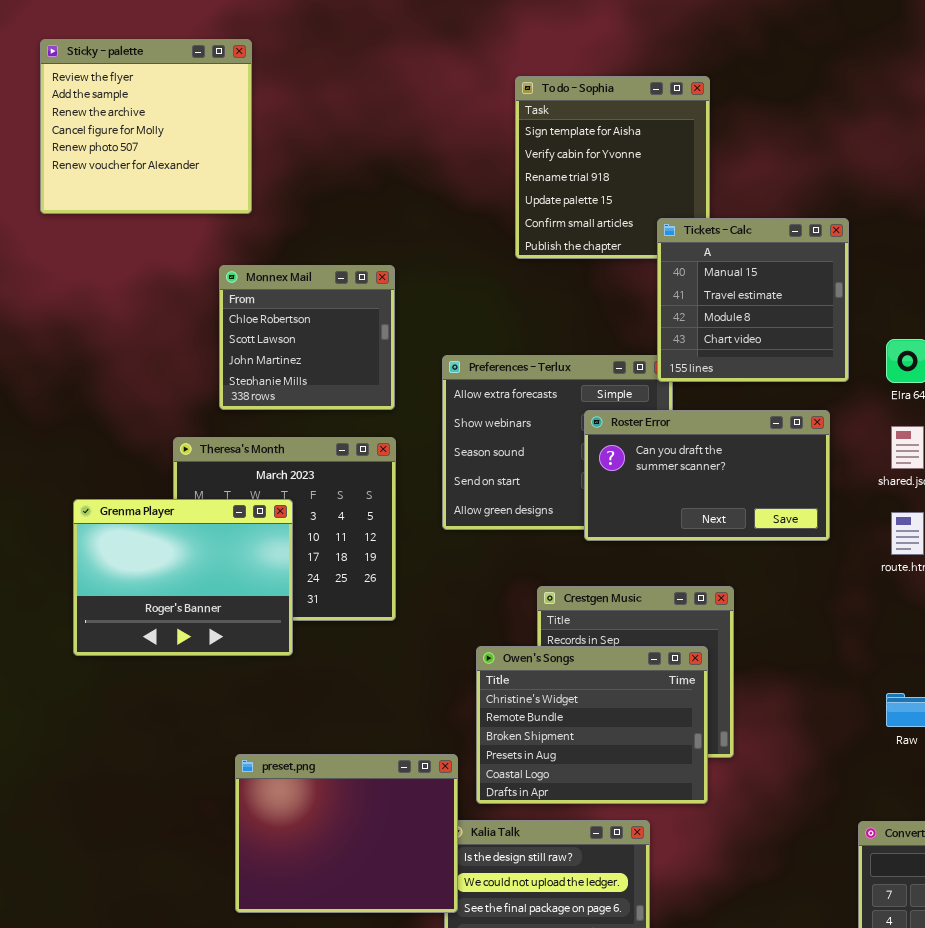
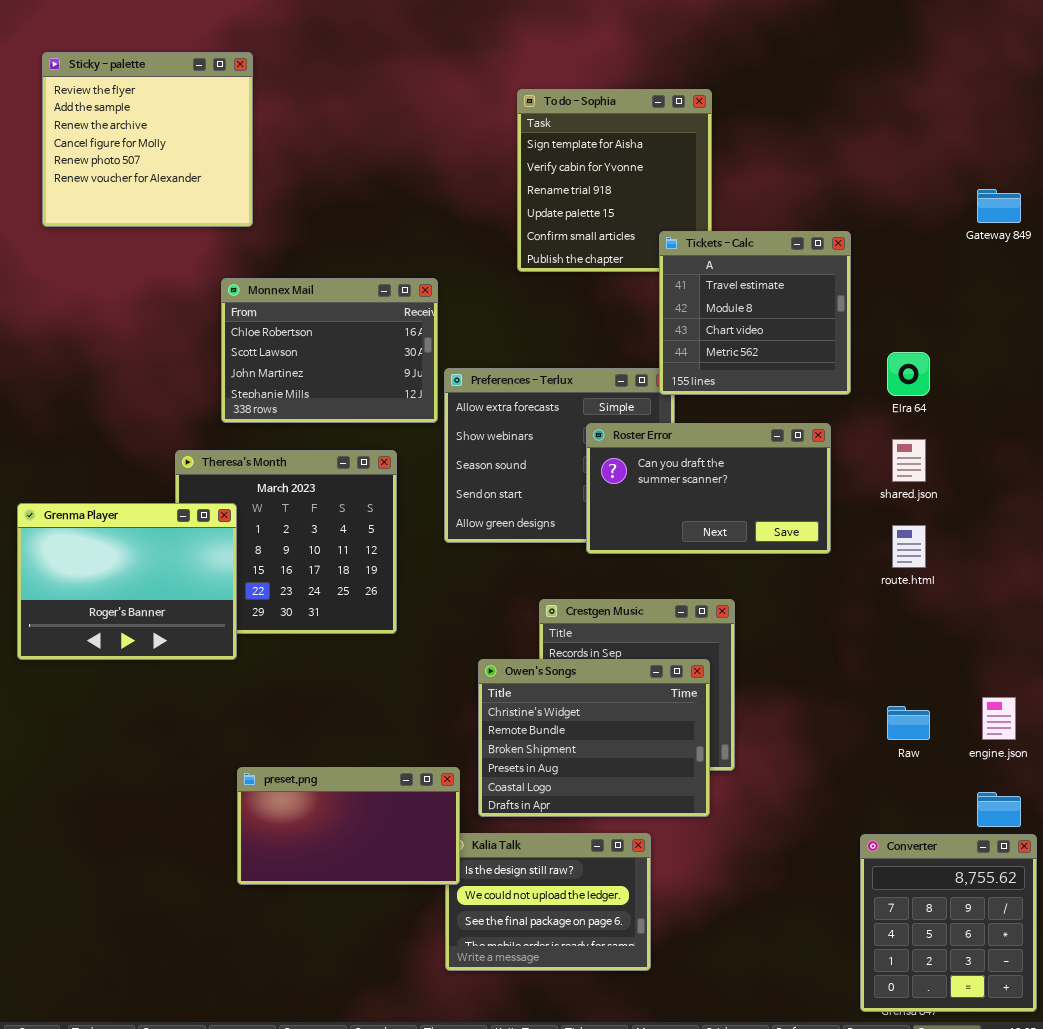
Tickets - Calc: [657,218,849,382] -> [659,231,851,395], scrolled down 1 row
Monnex Mail: [219,265,395,410] -> [221,278,438,423], resized
Grenma Player: [73,499,293,656] -> [17,503,237,660], moved
preset.png: [235,754,458,913] -> [237,767,460,885], resized

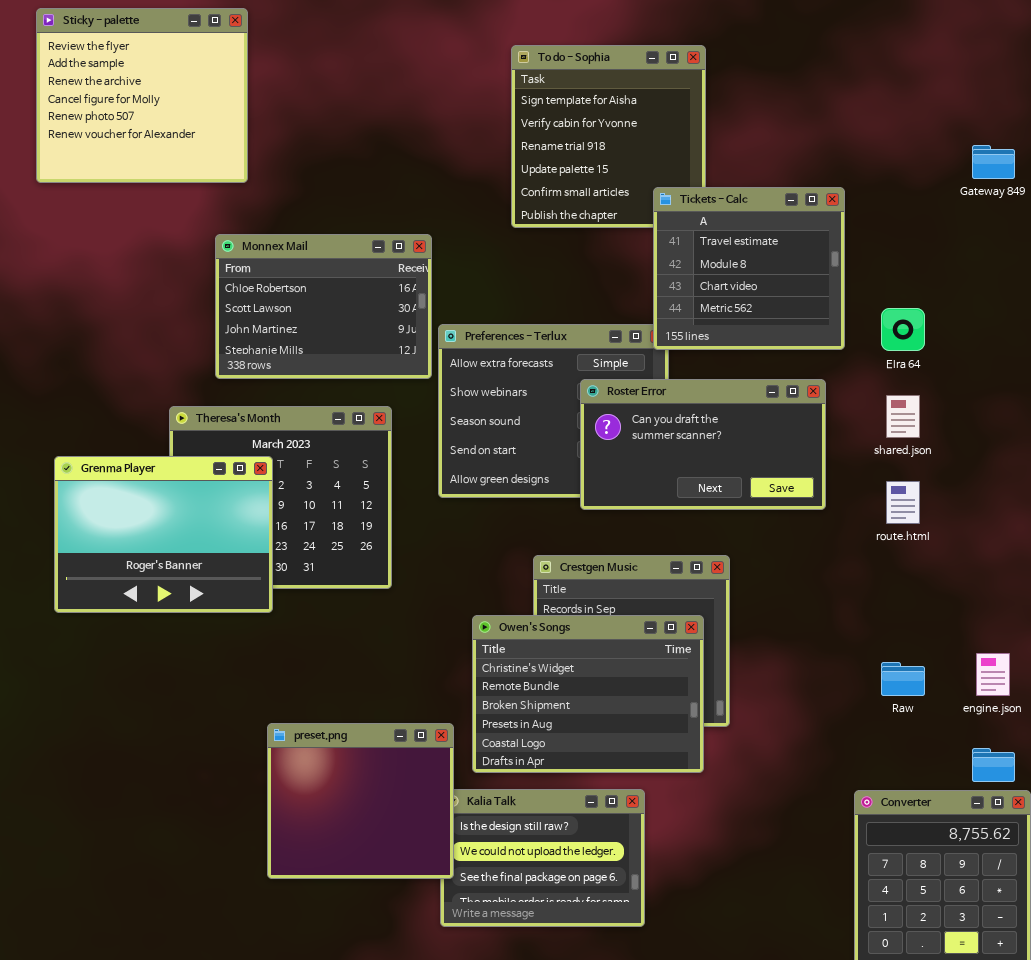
Grenma Player: [17,503,237,660] -> [54,456,273,613], moved
preset.png: [237,767,460,885] -> [267,723,454,879], resized

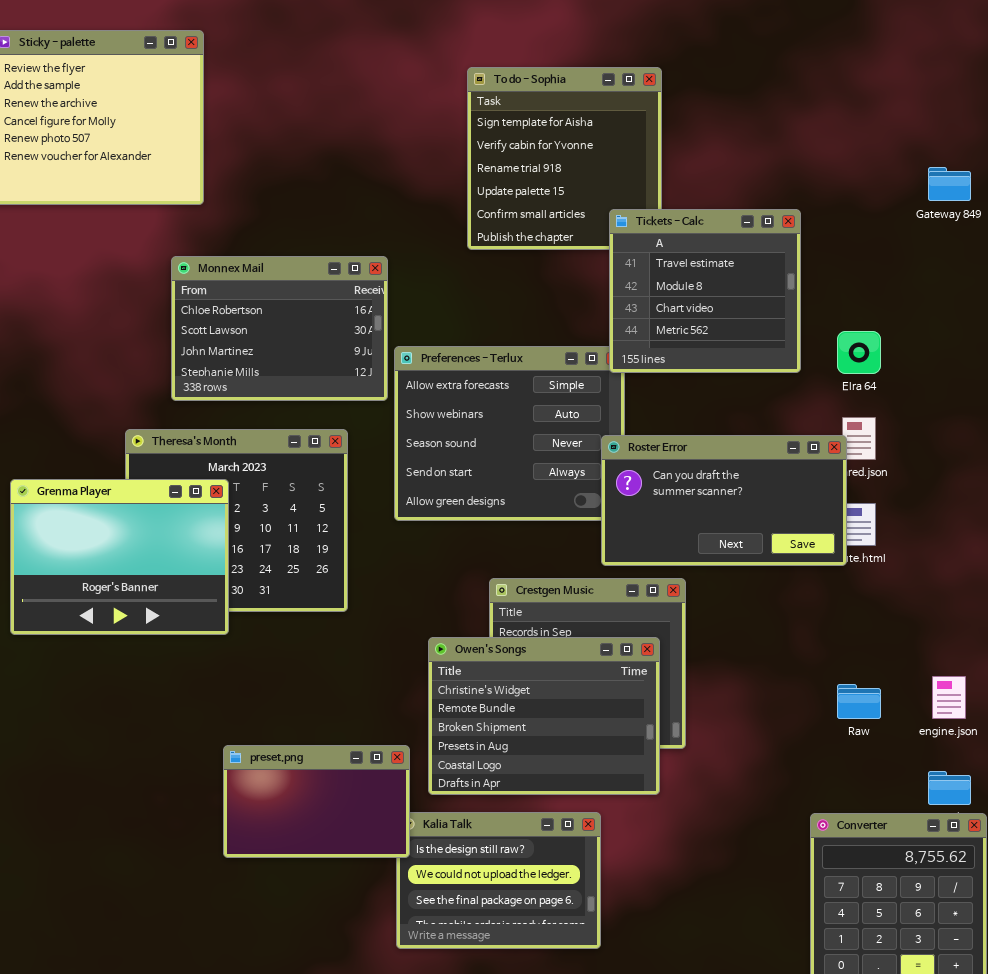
Roster Error: [580,379,826,510] -> [601,435,847,566], moved
preset.png: [267,723,454,879] -> [223,745,410,858], resized

